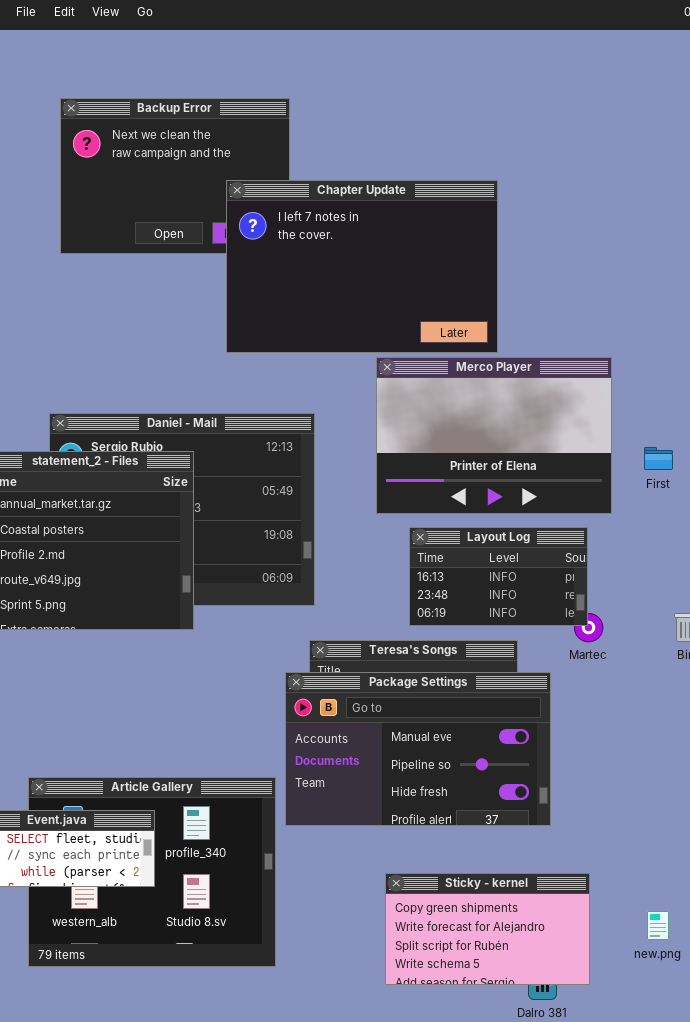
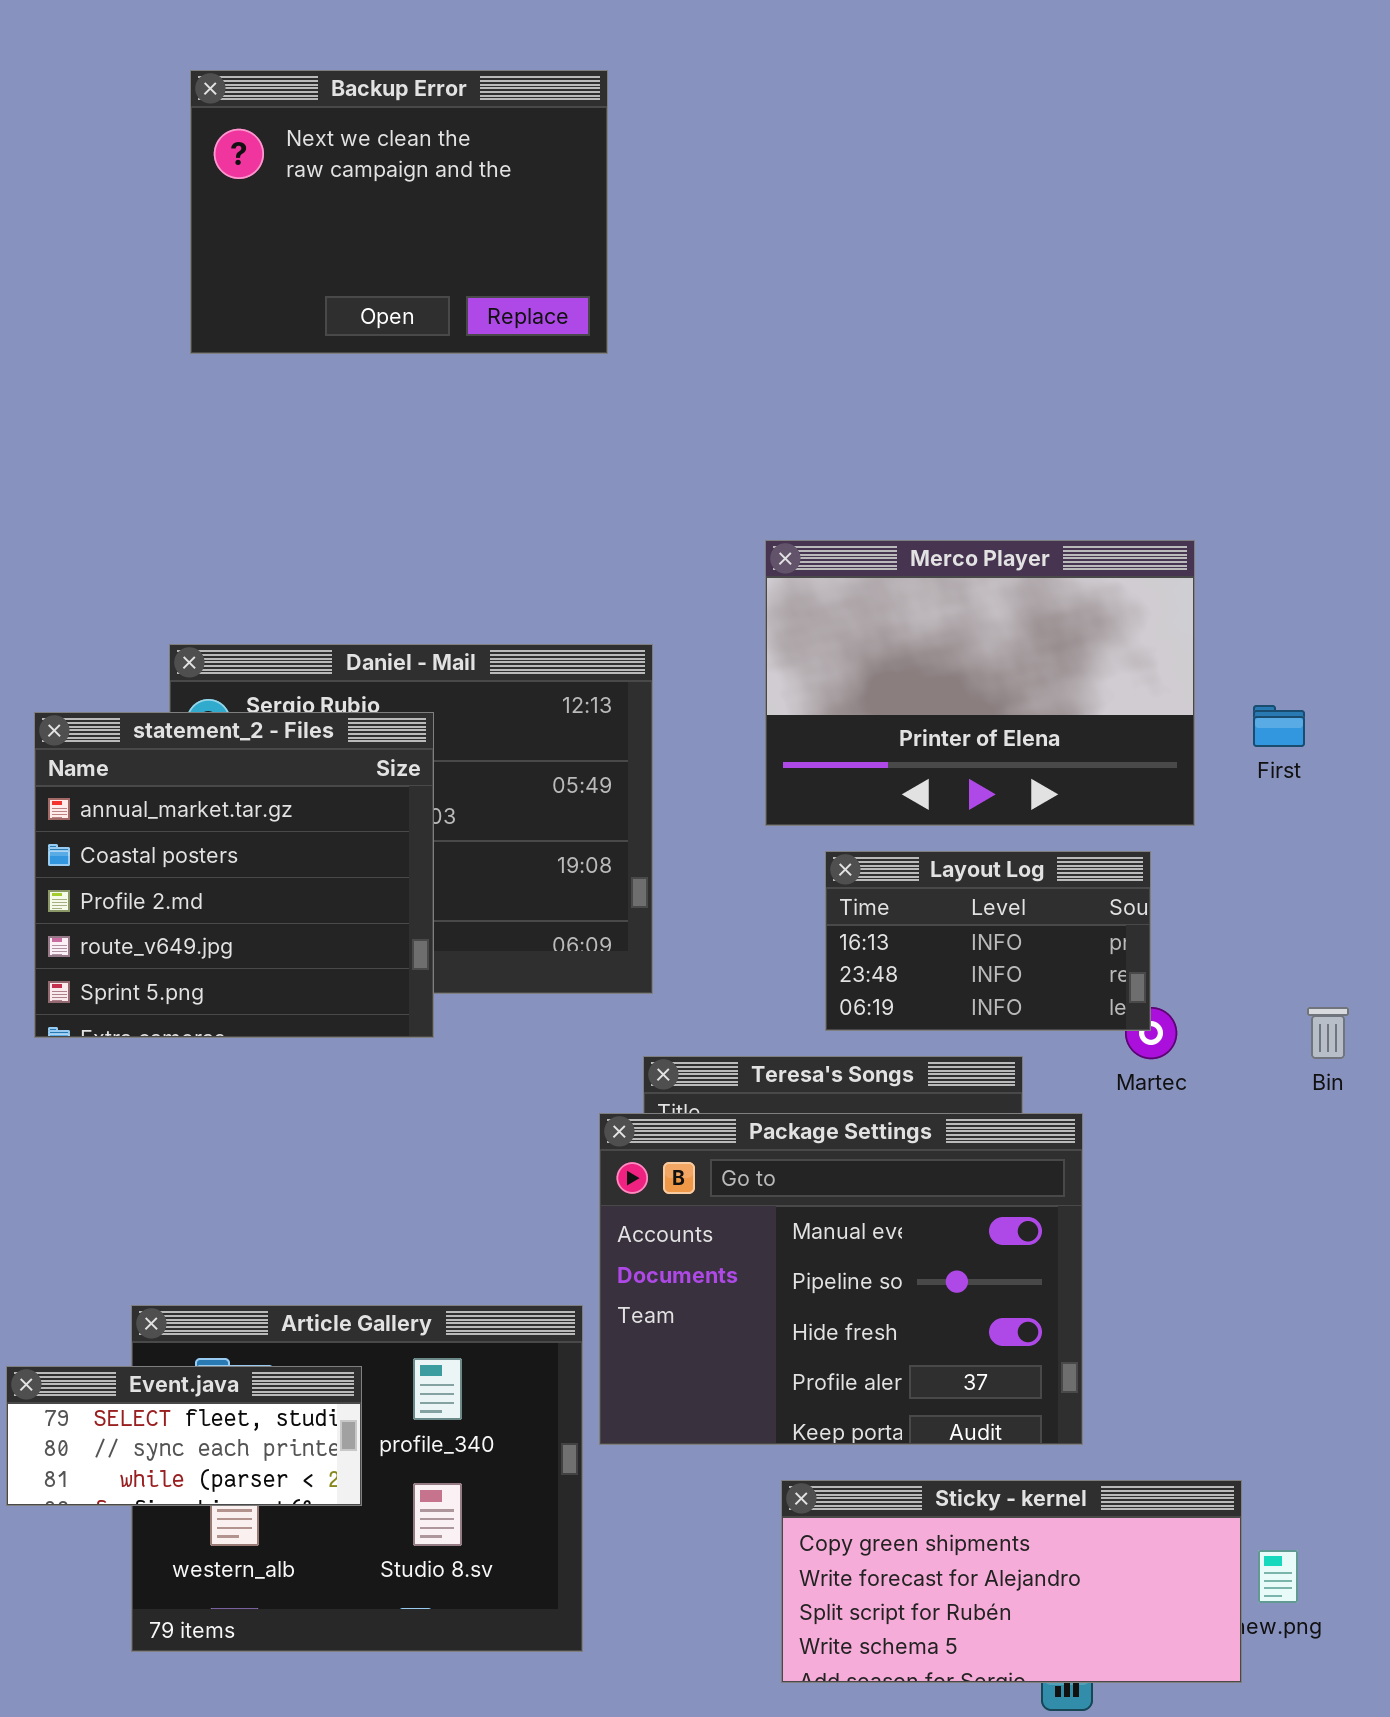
Chapter Update: [226,180,498,353] -> none, closed
Package Settings: [285,672,551,826] -> [599,1113,1083,1445], resized
Sticky - kernel: [385,873,590,985] -> [781,1480,1242,1683], resized

